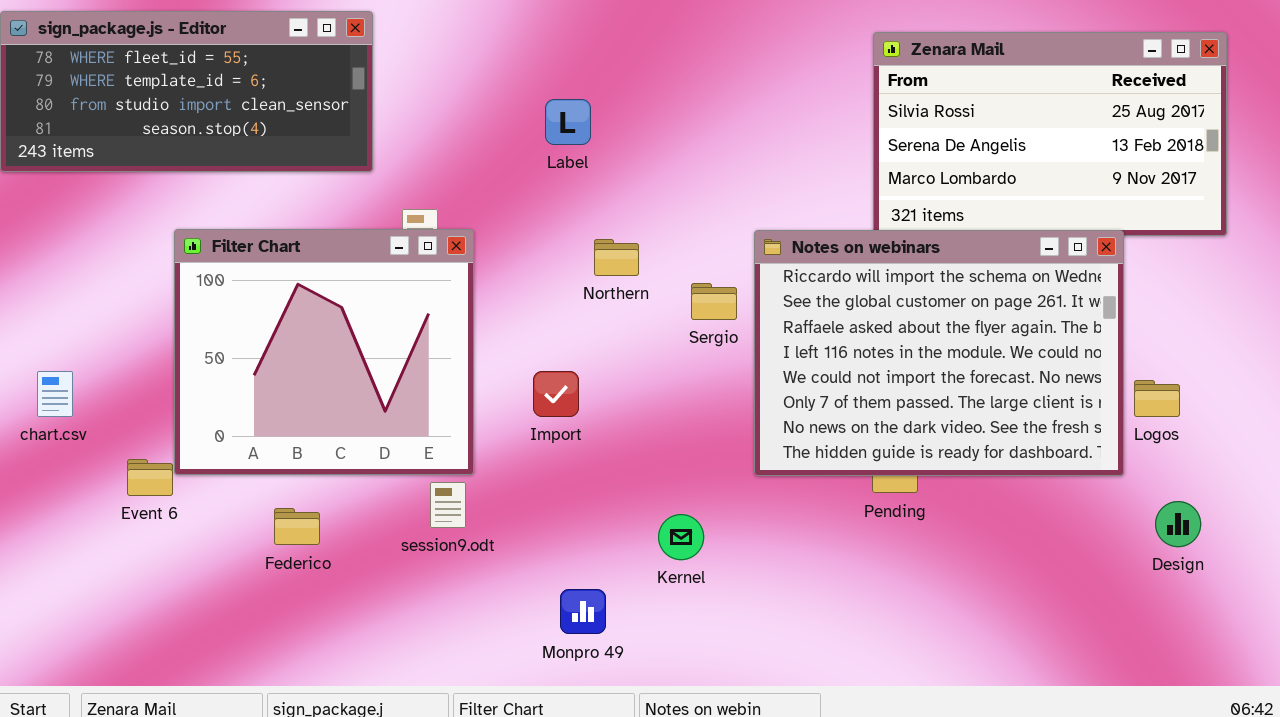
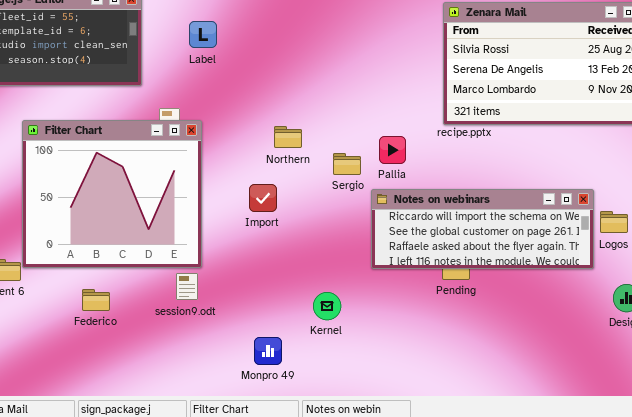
Label: [545,99,591,145] -> [189,21,217,48], moved
Notes on webinars: [754,230,1124,476] -> [371,189,594,269], resized
Import: [533,371,579,417] -> [249,184,277,212], moved

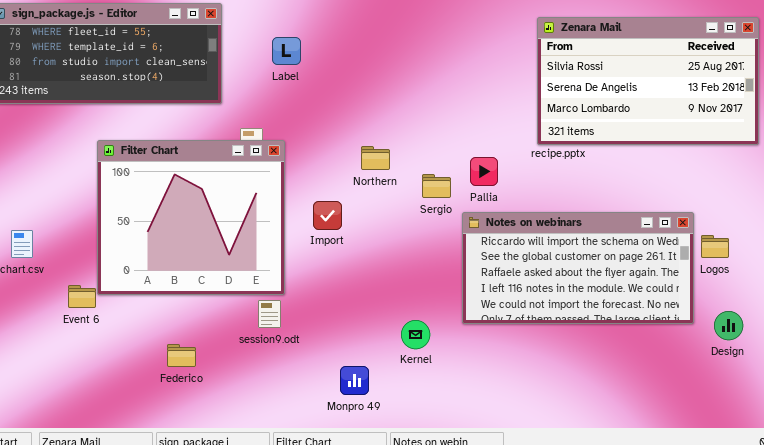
Import: [249,184,277,212] -> [313,201,342,230], moved
Notes on webinars: [371,189,594,269] -> [462,212,694,324], resized
Federico: [82,289,110,311] -> [167,344,196,367], moved

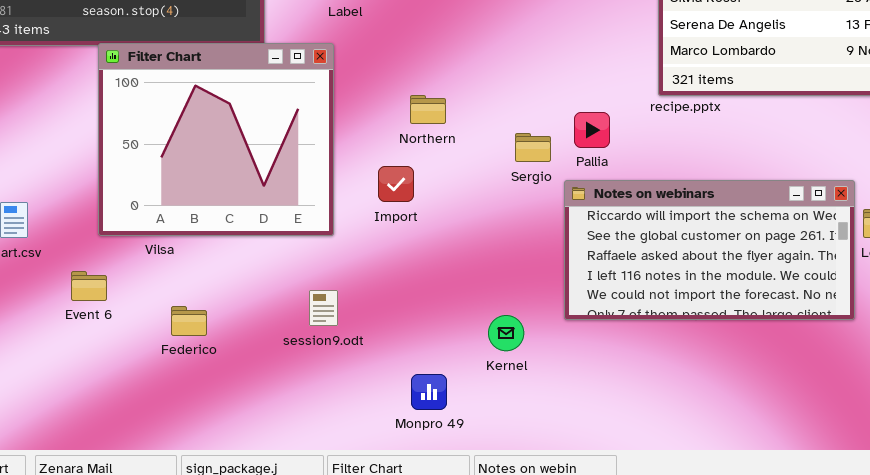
Filter Chart: [97,140,285,295] -> [98,43,334,236], moved
Northern: [361,146,390,170] -> [410,95,446,124], moved
Federico: [167,344,196,367] -> [171,306,207,336], moved

